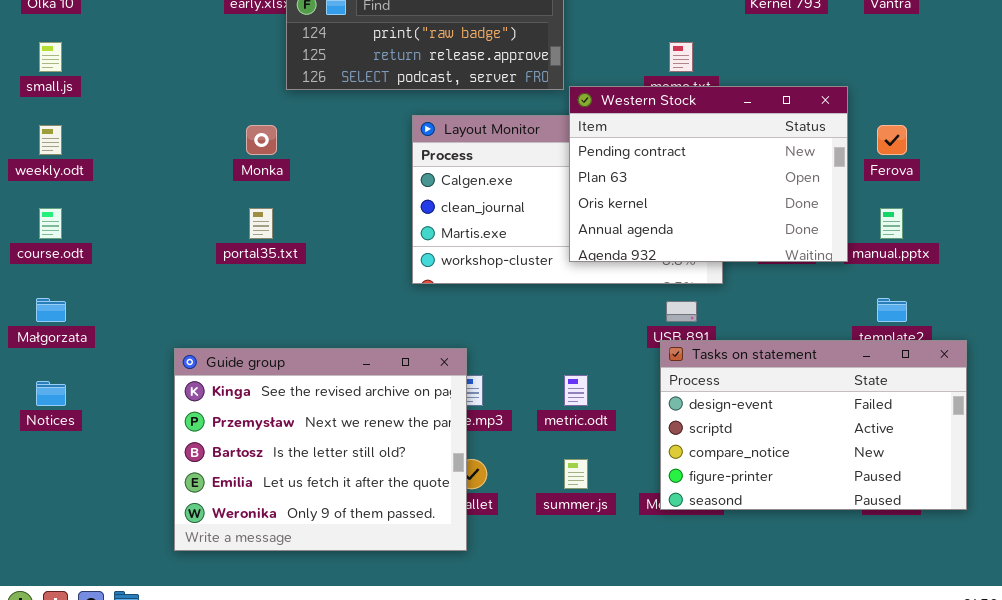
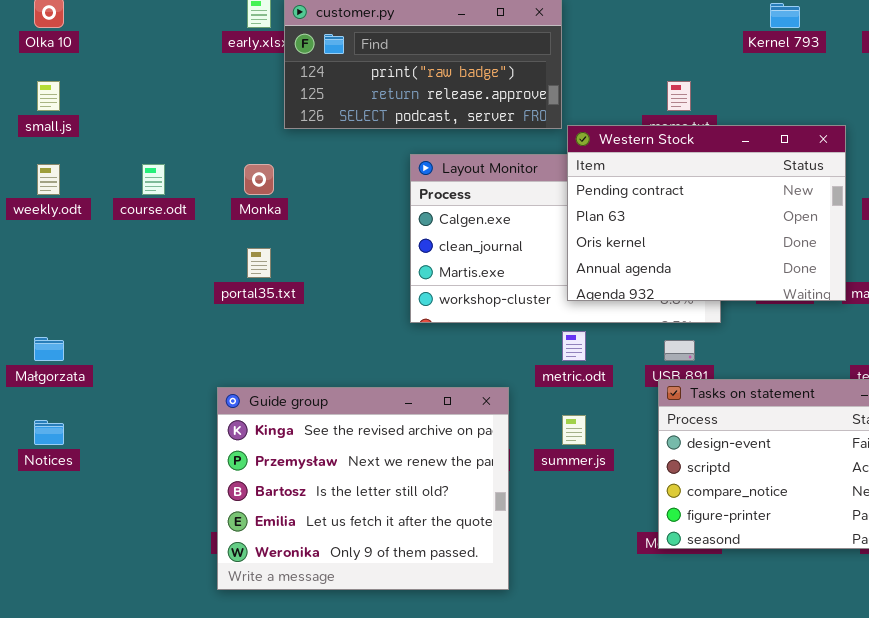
course.odt: [39,208,62,239] -> [142,164,165,195], moved
Guide group: [174,348,467,551] -> [217,387,509,590], moved
metric.odt: [564,375,588,406] -> [562,331,586,361], moved
summer.js: [564,459,588,489] -> [562,415,586,445], moved

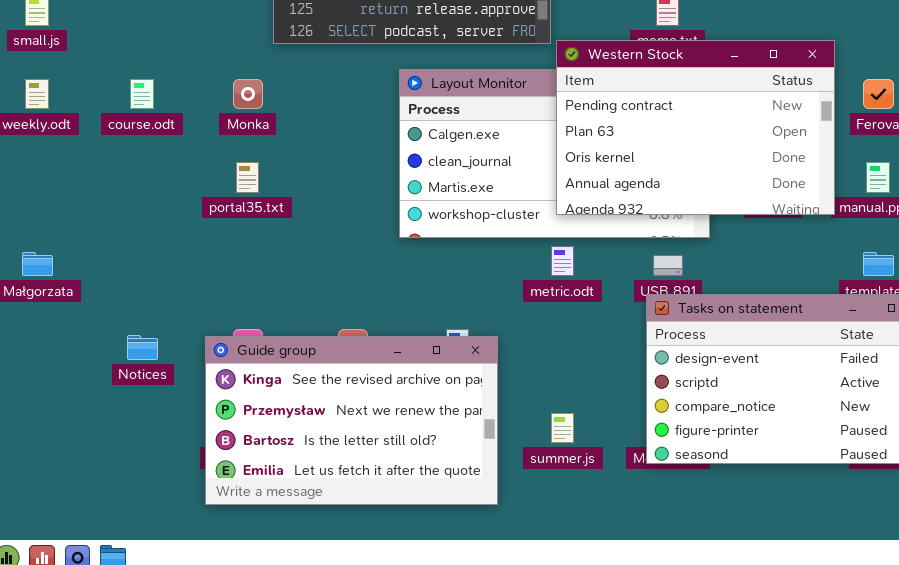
Guide group: [217,387,509,590] -> [205,336,498,505], resized
summer.js: [562,415,586,445] -> [551,413,574,443], moved
Notices: [34,420,64,445] -> [127,335,158,360], moved

